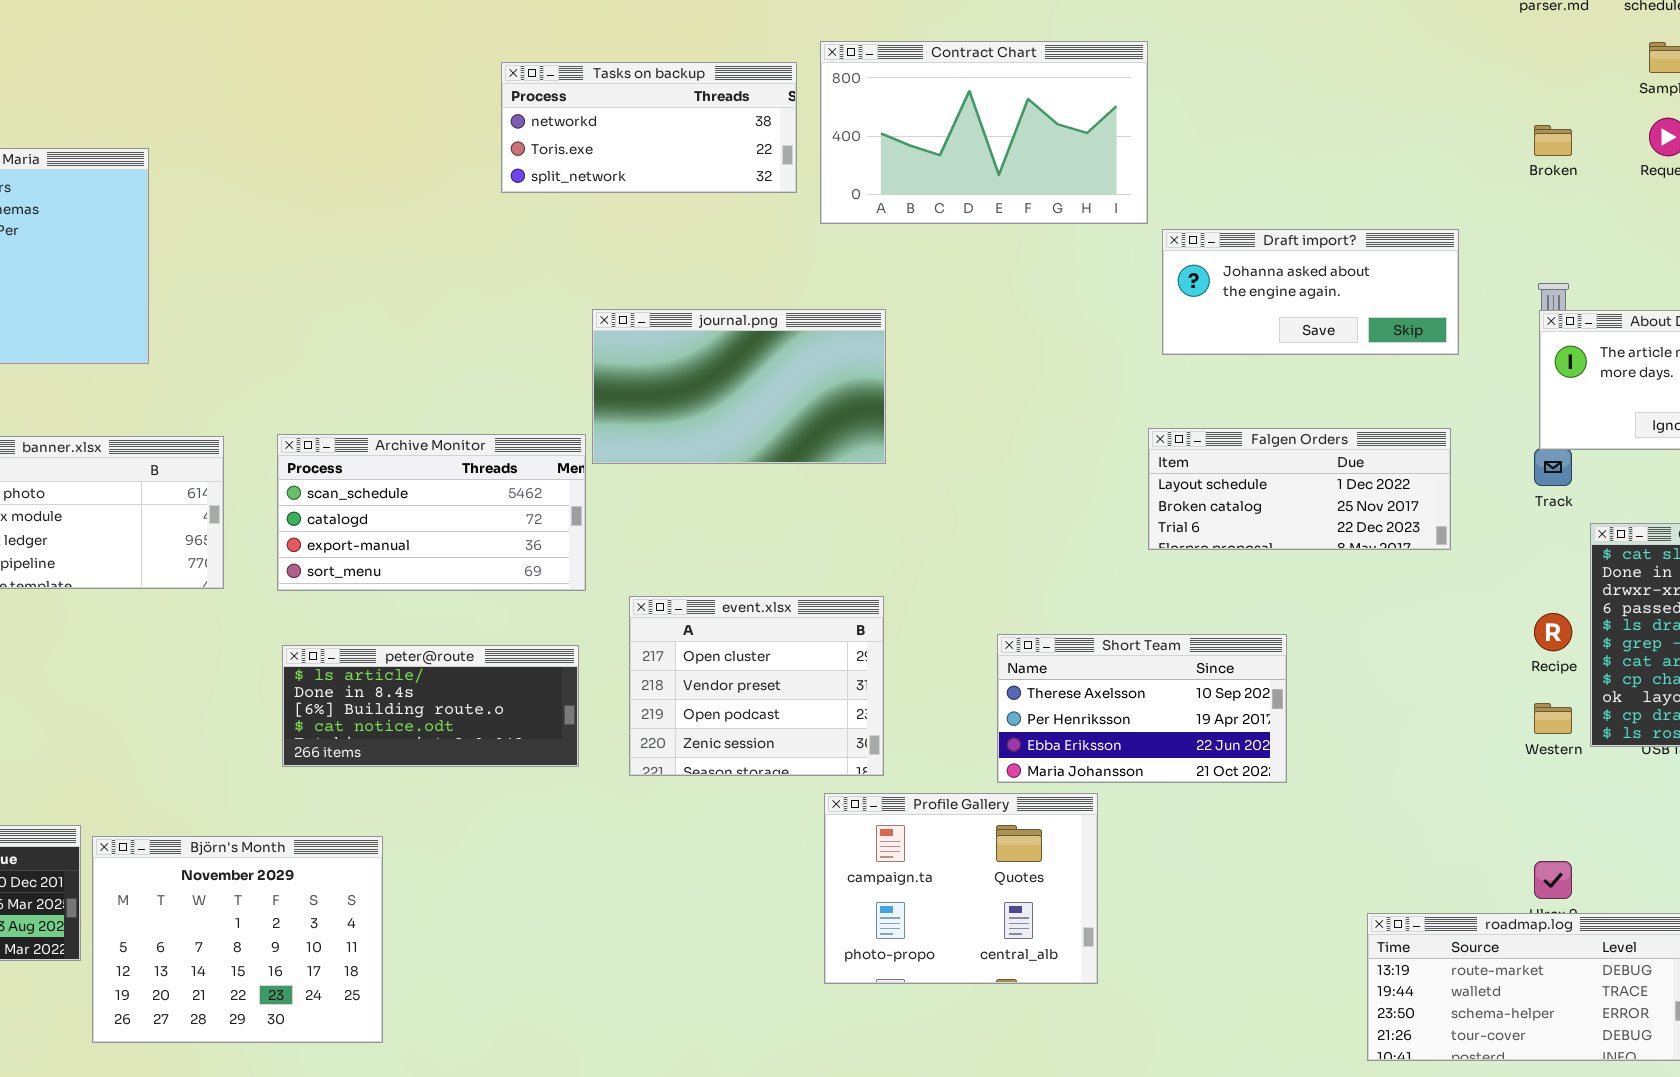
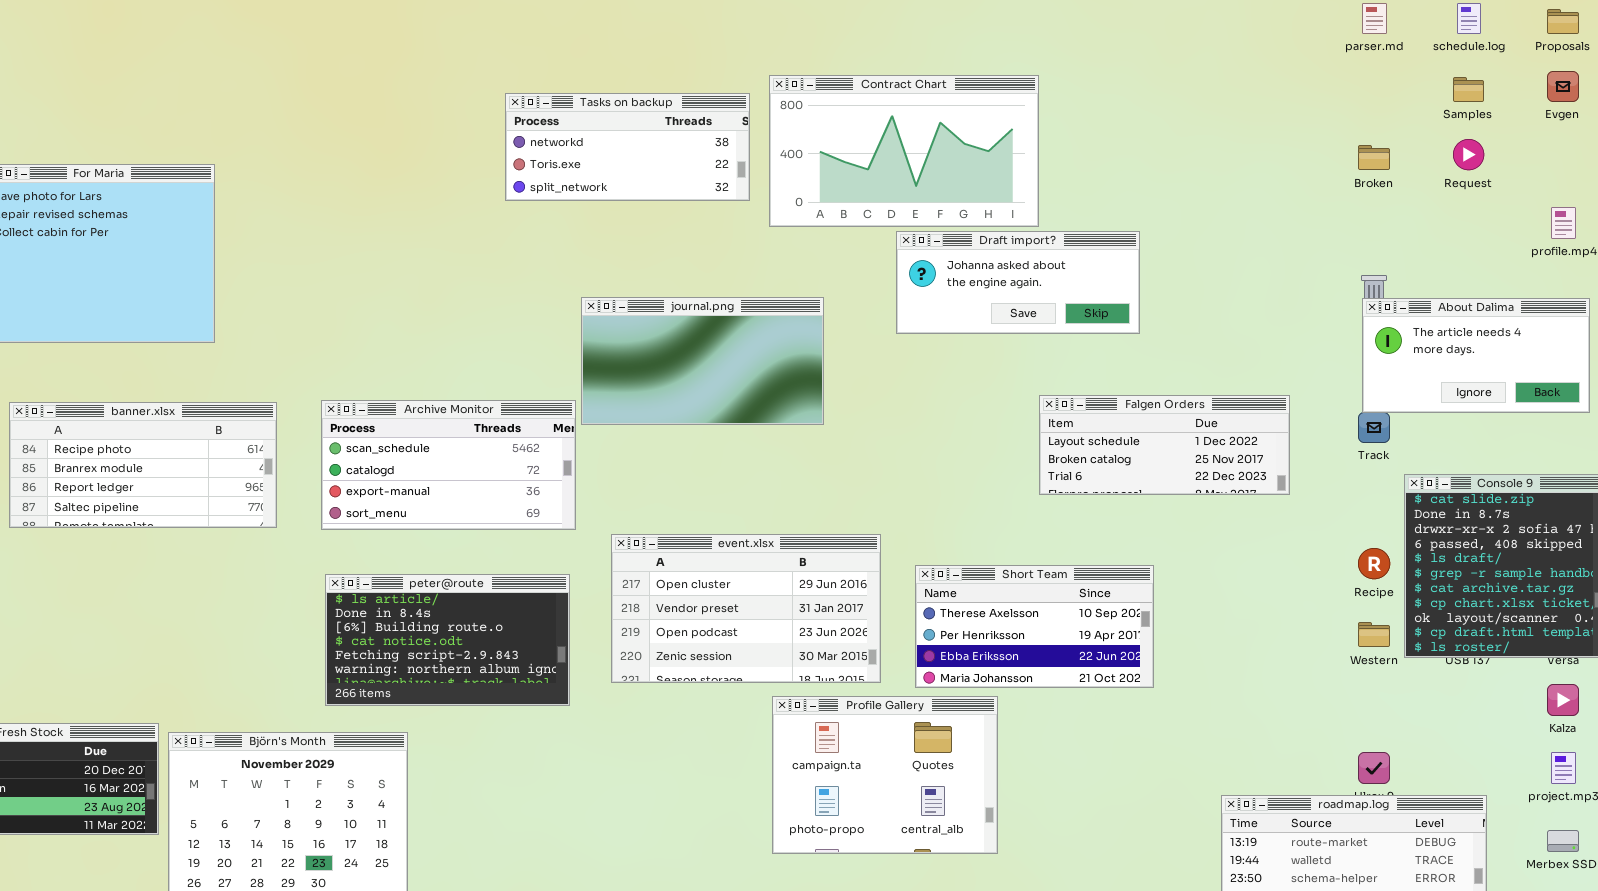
Draft import?: [1162,229,1459,355] -> [896,231,1140,334], moved
event.xlsx: [629,596,884,776] -> [611,534,881,683], resized
peter@route: [282,645,579,767] -> [325,574,570,706], resized

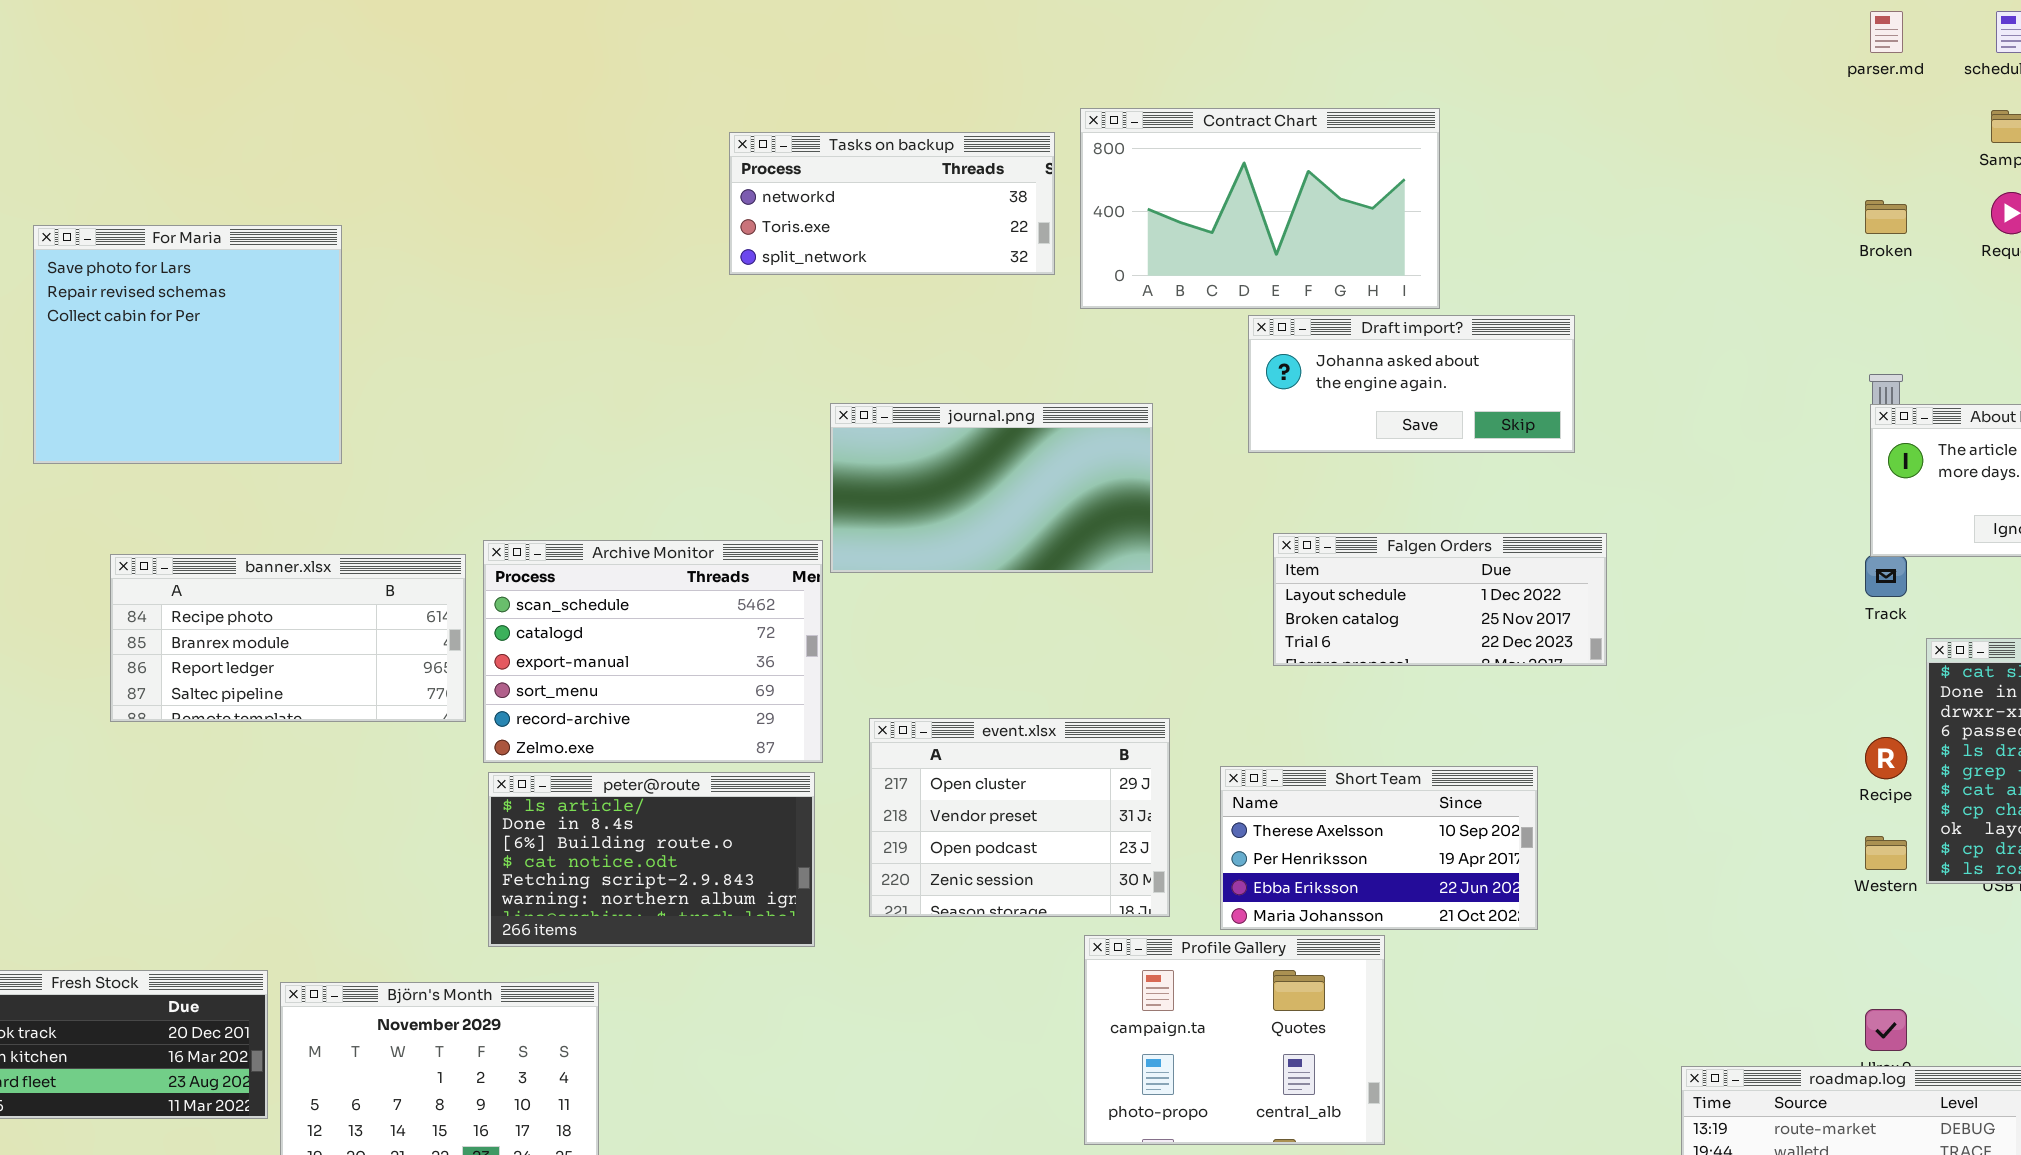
Falgen Orders: [1039,395,1290,495] -> [1273,533,1607,666], moved
Archive Monitor: [321,400,576,530] -> [483,540,823,763], resized
banner.xlsx: [9,402,277,528] -> [110,554,466,722], moved
event.xlsx: [611,534,881,683] -> [869,718,1170,917], resized
Short Team: [915,565,1154,688] -> [1220,766,1538,930], moved

